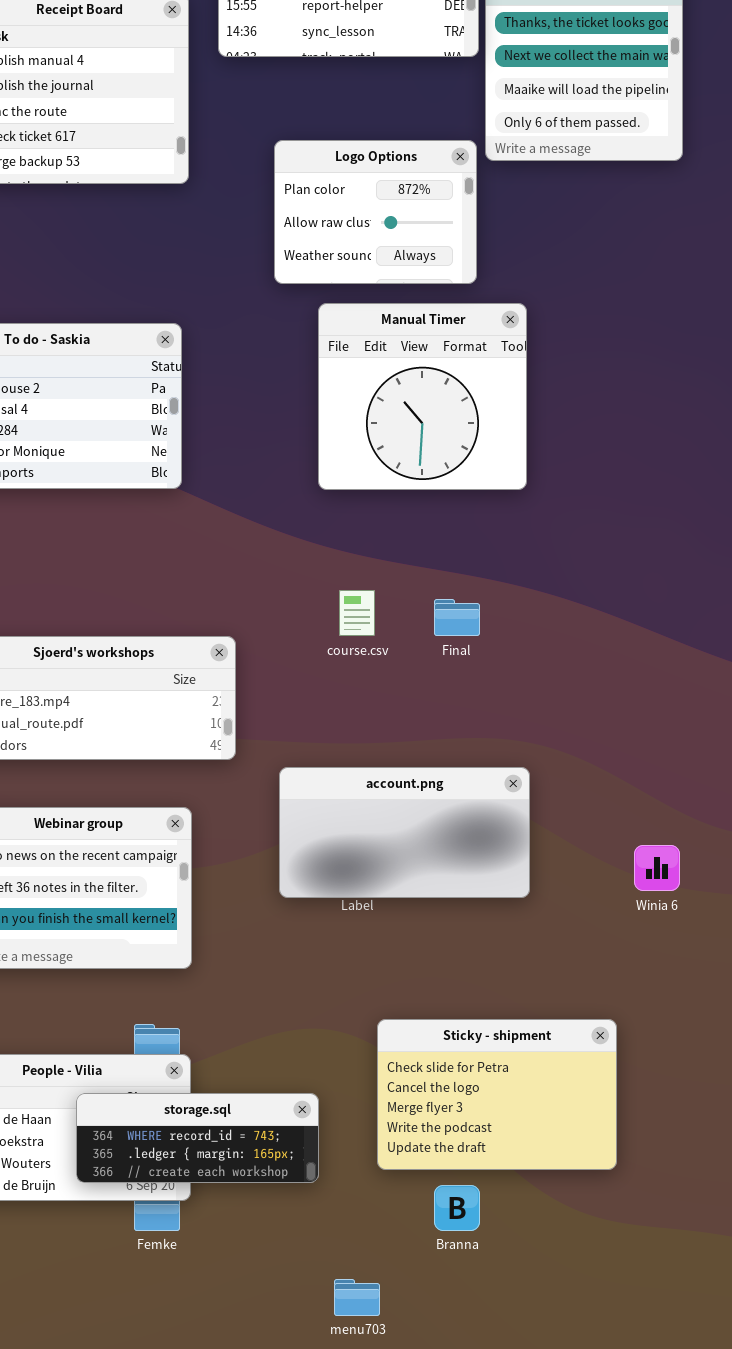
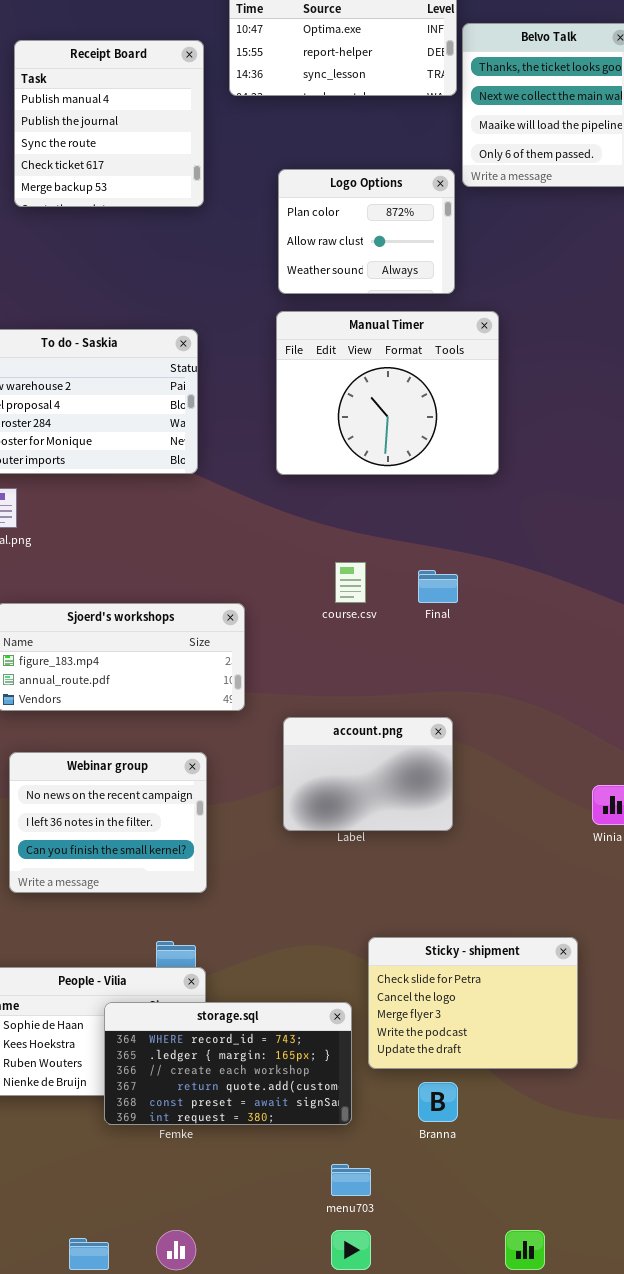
Manual Timer: [318,303,527,490] -> [276,311,499,475], resized
account.png: [279,767,530,898] -> [283,717,453,831], resized
storage.sql: [76,1093,319,1183] -> [104,1002,352,1125], resized

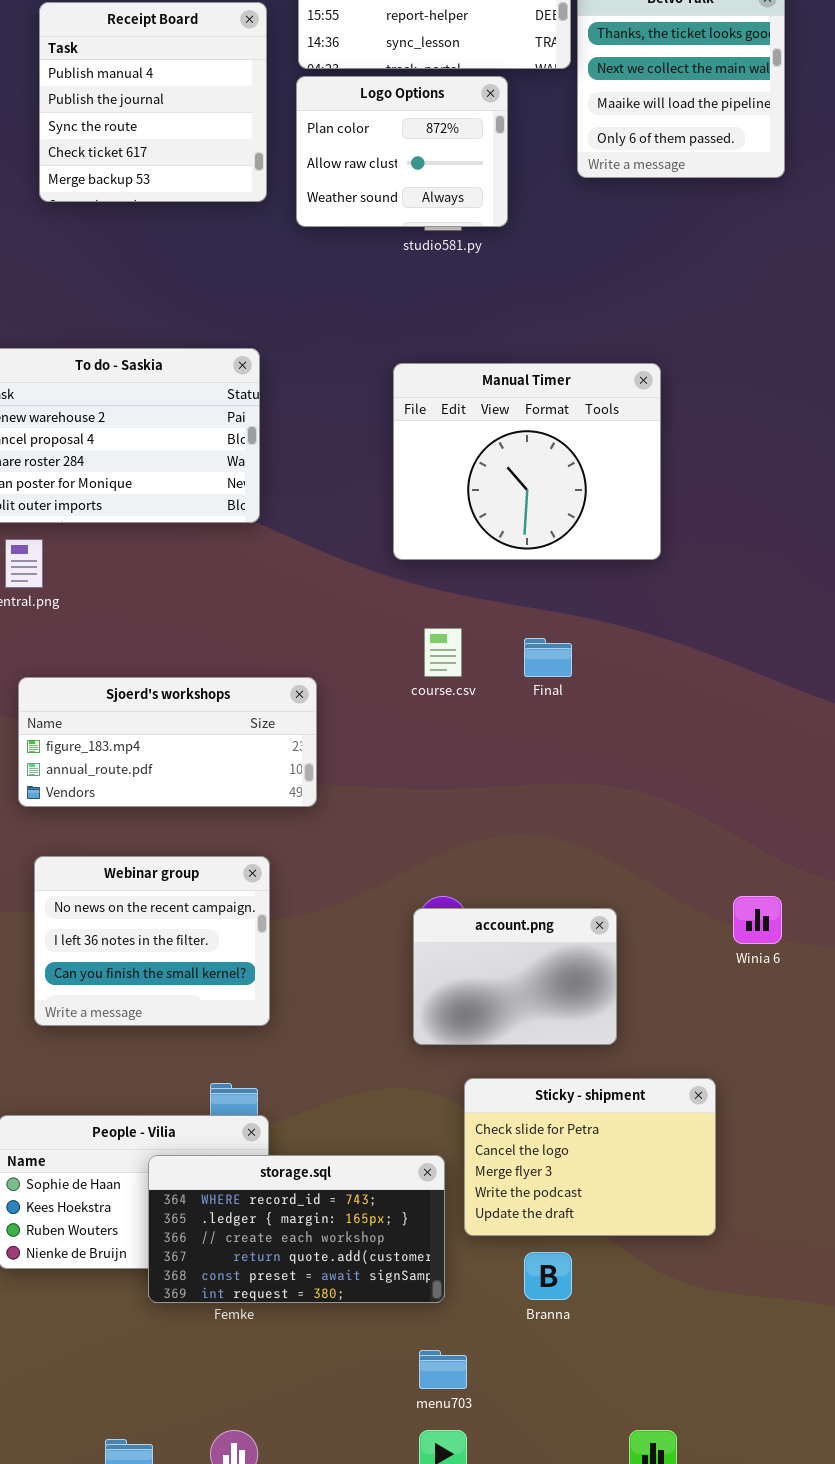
Logo Options: [278,169,455,294] -> [296,76,508,227], moved
Manual Timer: [276,311,499,475] -> [393,363,661,560], moved
account.png: [283,717,453,831] -> [413,908,617,1045], moved

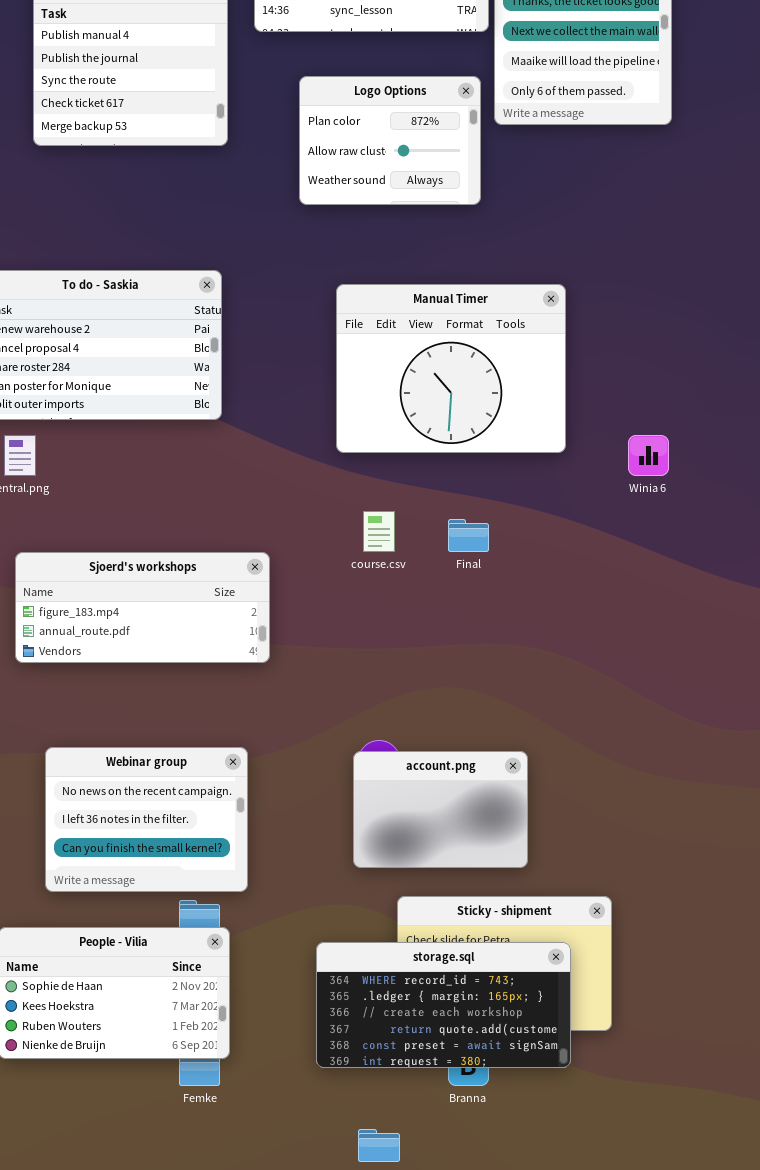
Logo Options: [296,76,508,227] -> [299,76,481,205], moved
Webinar group: [34,856,270,1026] -> [45,747,248,892], moved
Winia 6: [733,896,782,944] -> [628,435,669,476], moved
storage.sql: [148,1155,445,1303] -> [316,942,571,1068], moved

